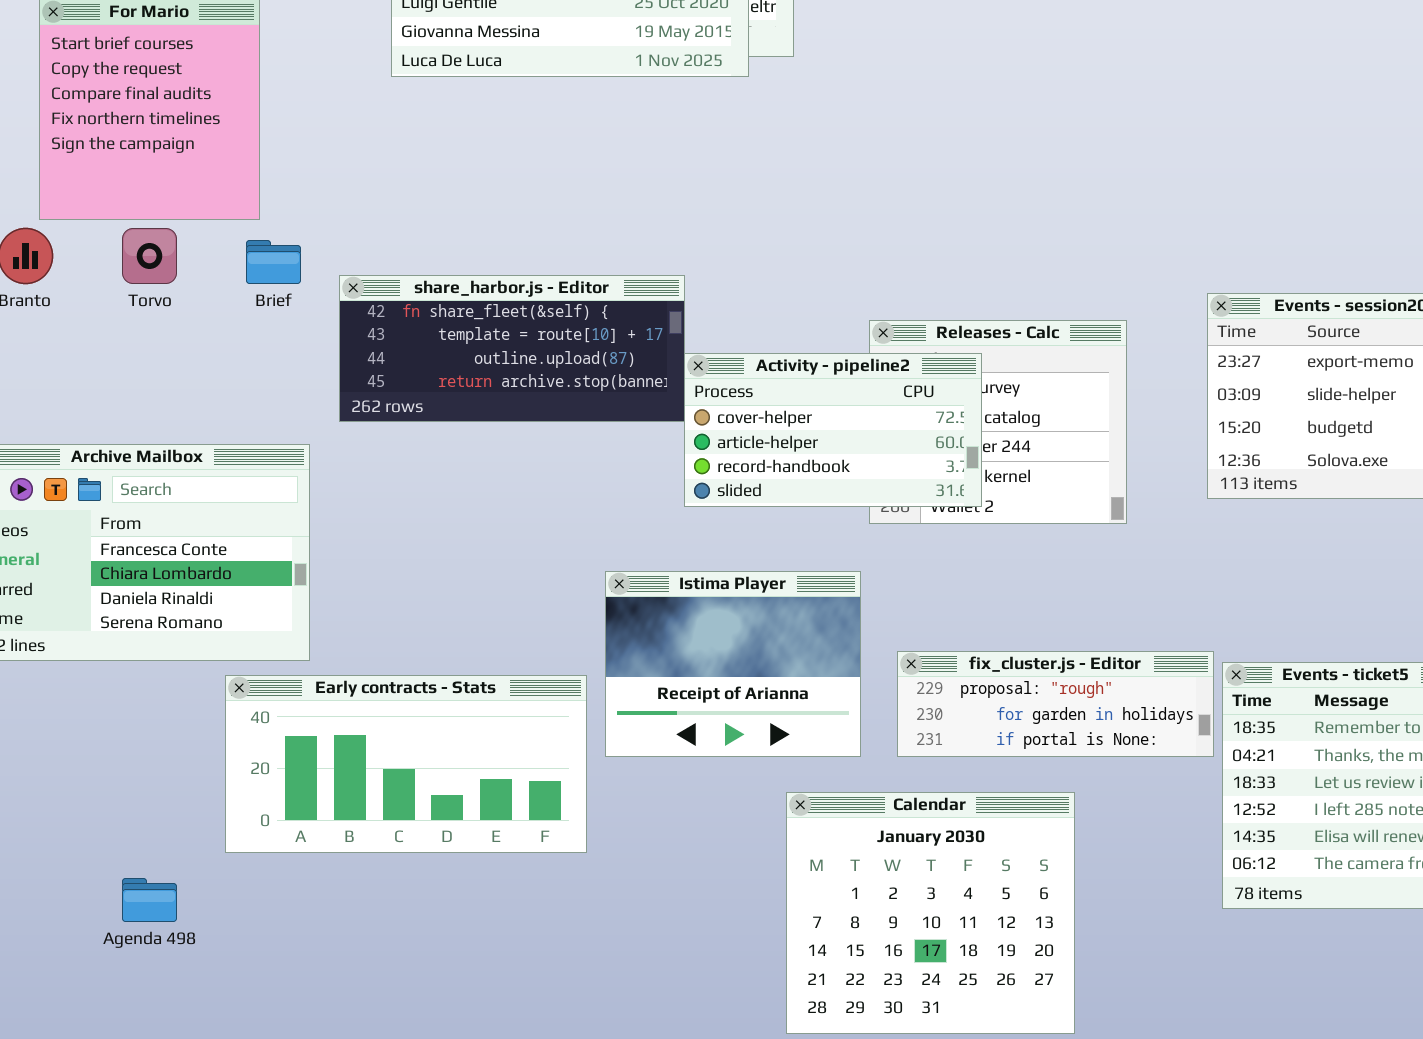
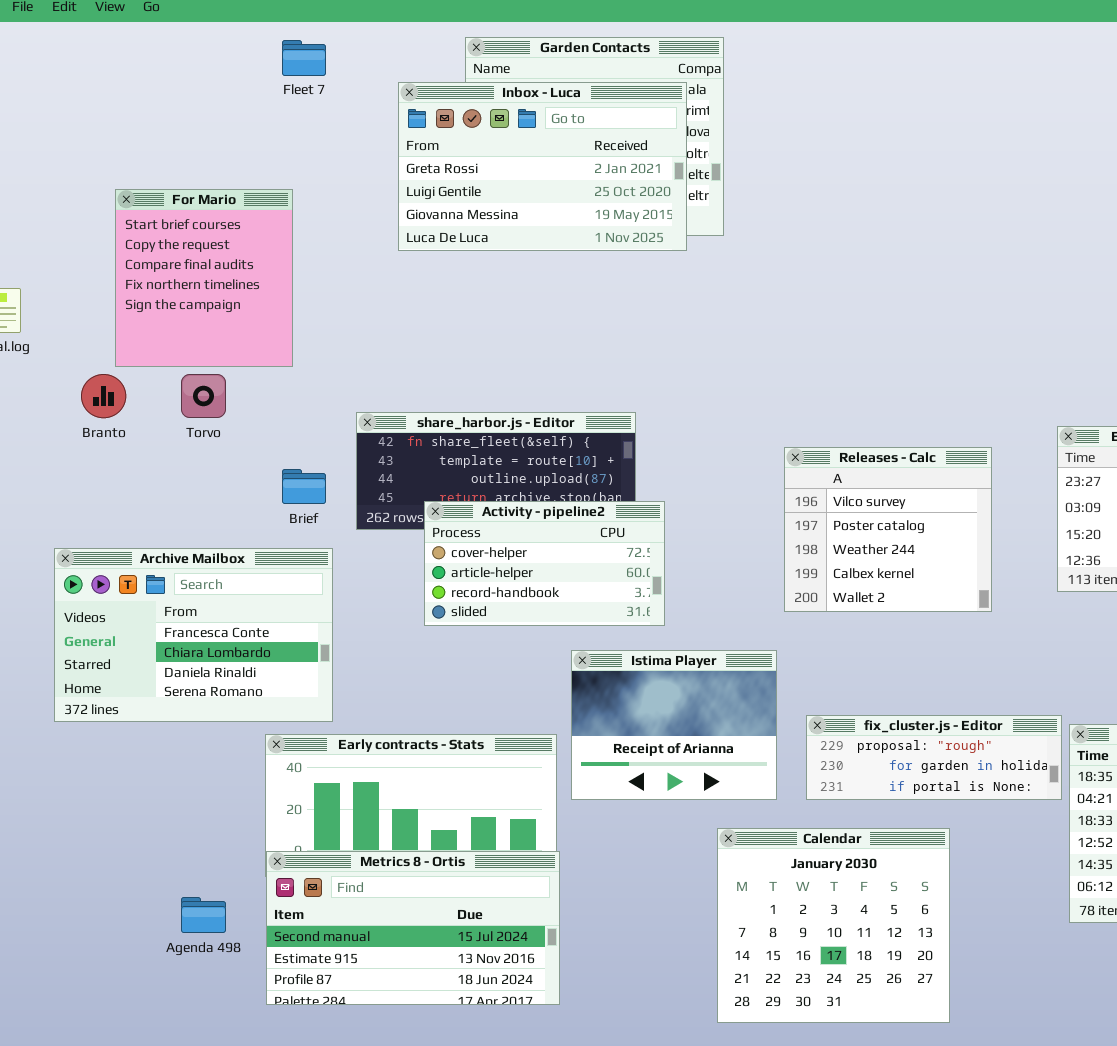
Brief: [246,240,301,284] -> [282,469,326,504], moved
Activity - pipeline2: [684,353,982,507] -> [424,501,665,626], moved
Metrics 8 - Ortis: none -> [266,851,560,1005], opened

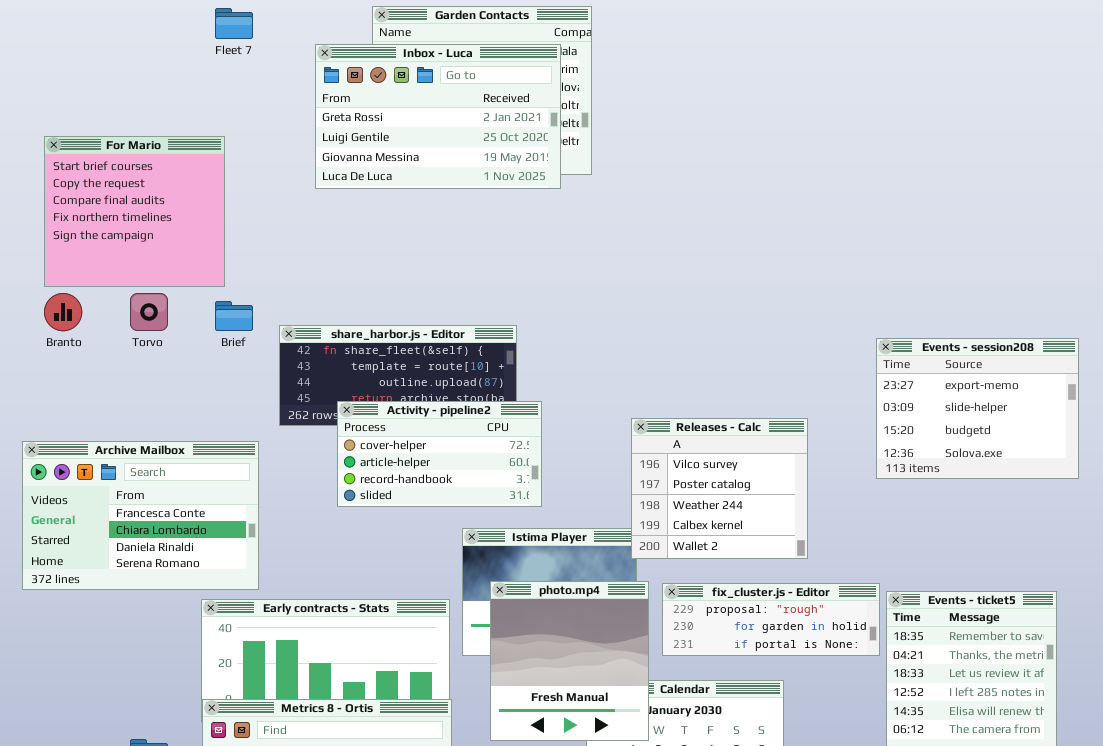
For Mario: [115,189,293,367] -> [44,136,225,287], resized
Releases - Calc: [784,447,992,612] -> [631,418,808,559], moved
Brief: [282,469,326,504] -> [215,301,253,331], moved
photo.mp4: none -> [490,581,649,741], opened

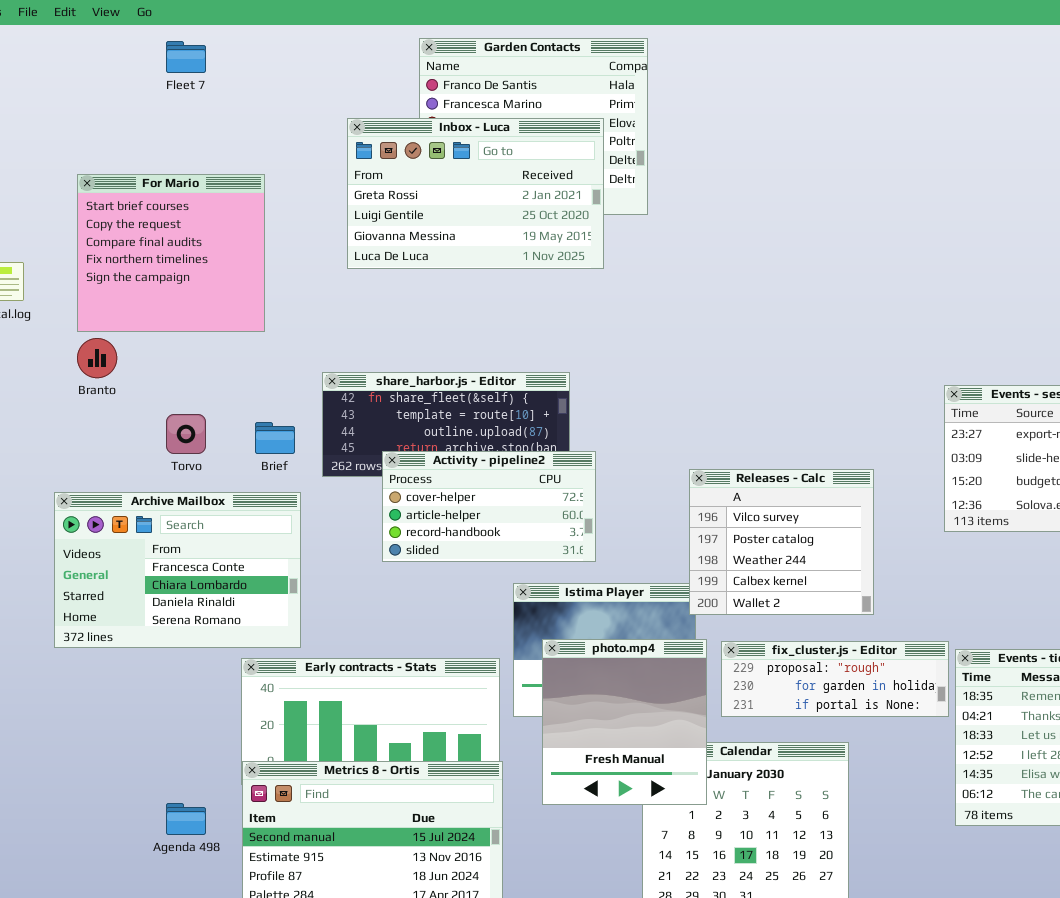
Fleet 7: [215,8,253,39] -> [166,41,206,73], moved
Inbox - Luca: [315,44,561,189] -> [347,118,604,269], moved
Torvo: [130,293,168,331] -> [166,414,206,454], moved
Brief: [215,301,253,331] -> [255,422,295,454], moved

